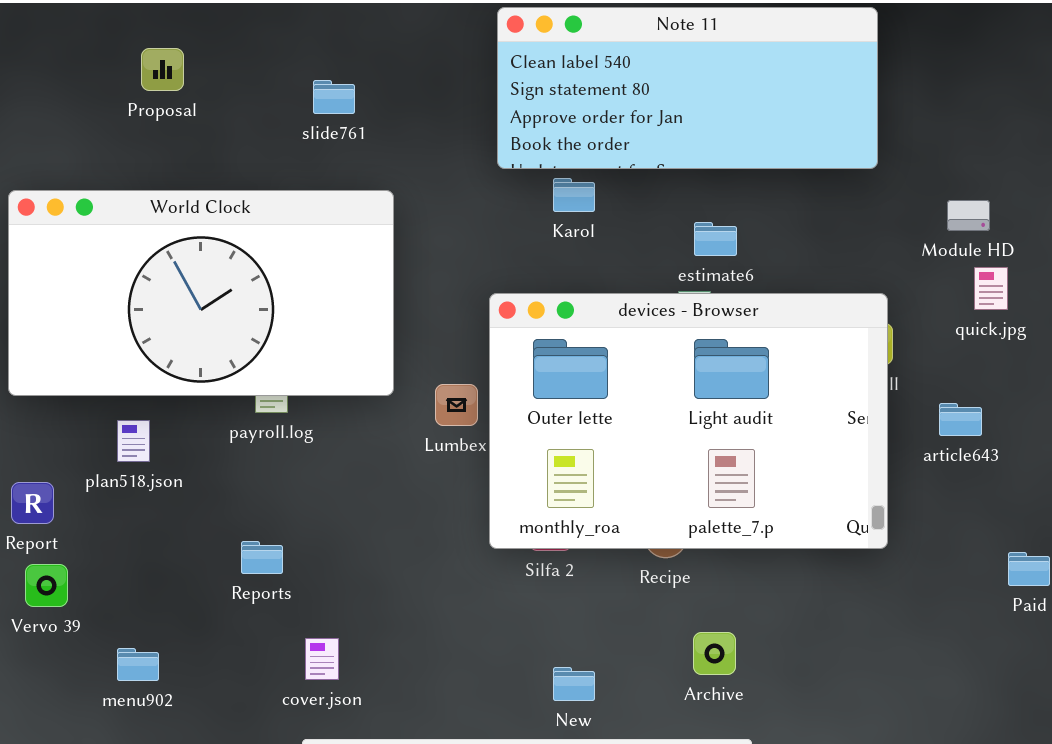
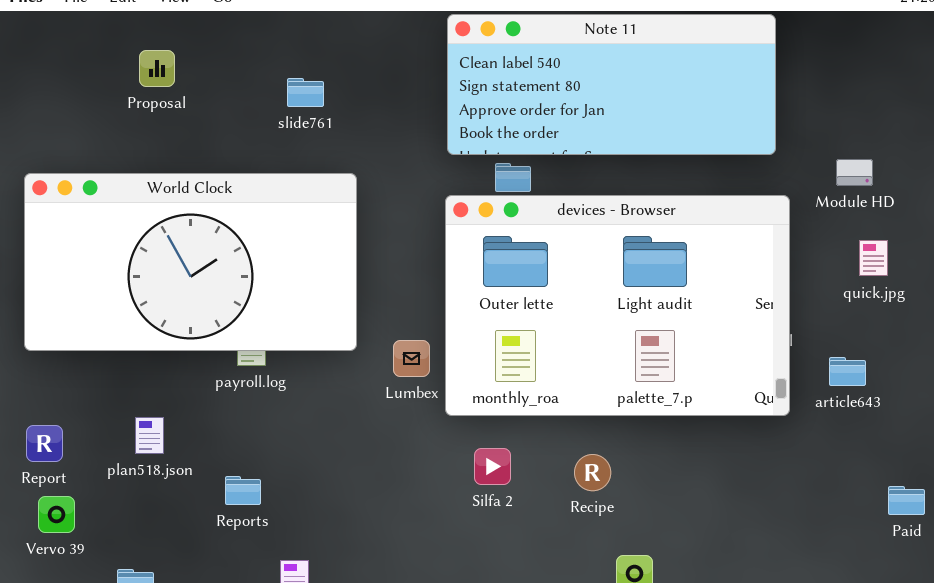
Module HD: [947,200,990,231] -> [836,159,873,186], moved
devices - Browser: [489,293,888,549] -> [445,195,790,416], moved
plan518.json: [117,420,150,462] -> [135,417,164,454], moved

